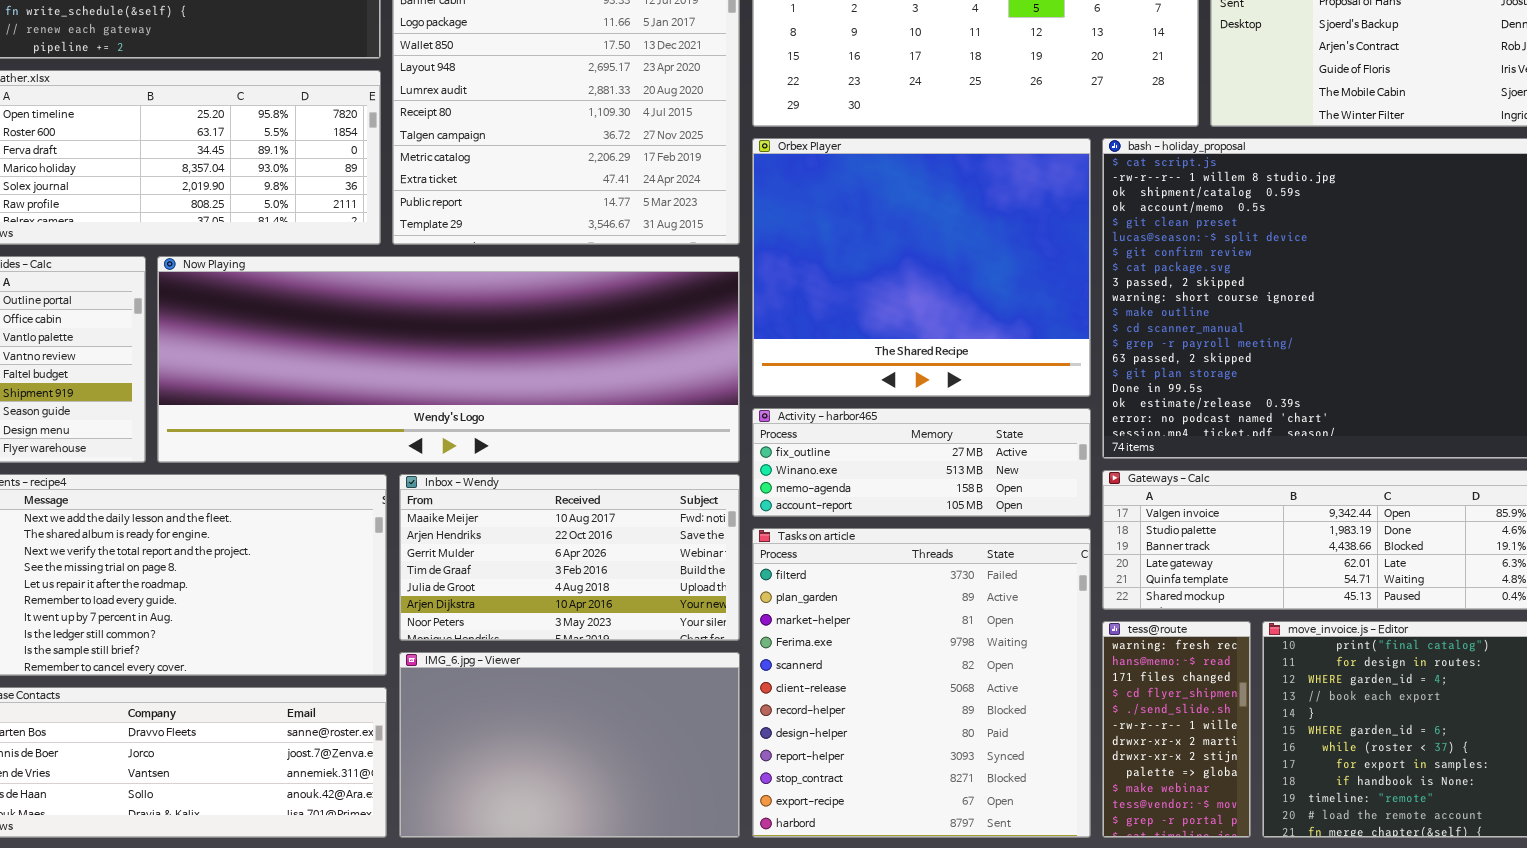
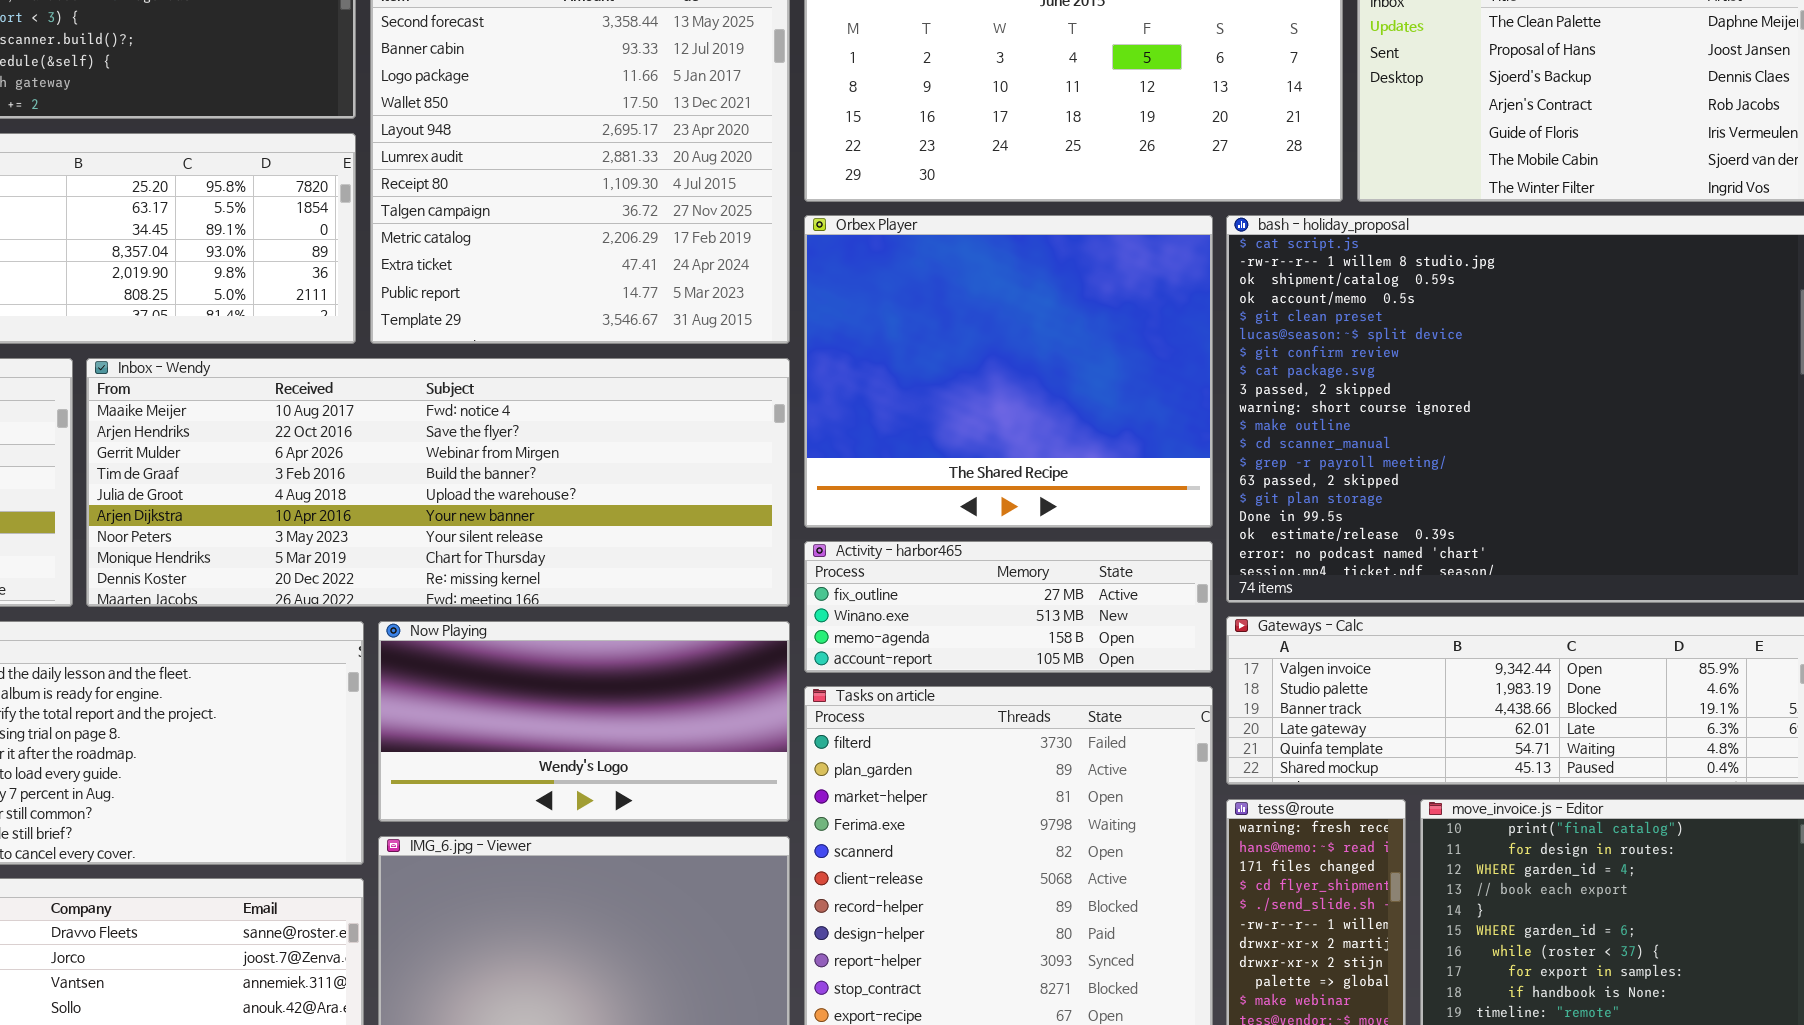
Now Playing: [157,256,740,463] -> [378,621,790,822], moved, resized
Inbox - Wendy: [399,474,740,641] -> [86,358,790,607], moved, resized

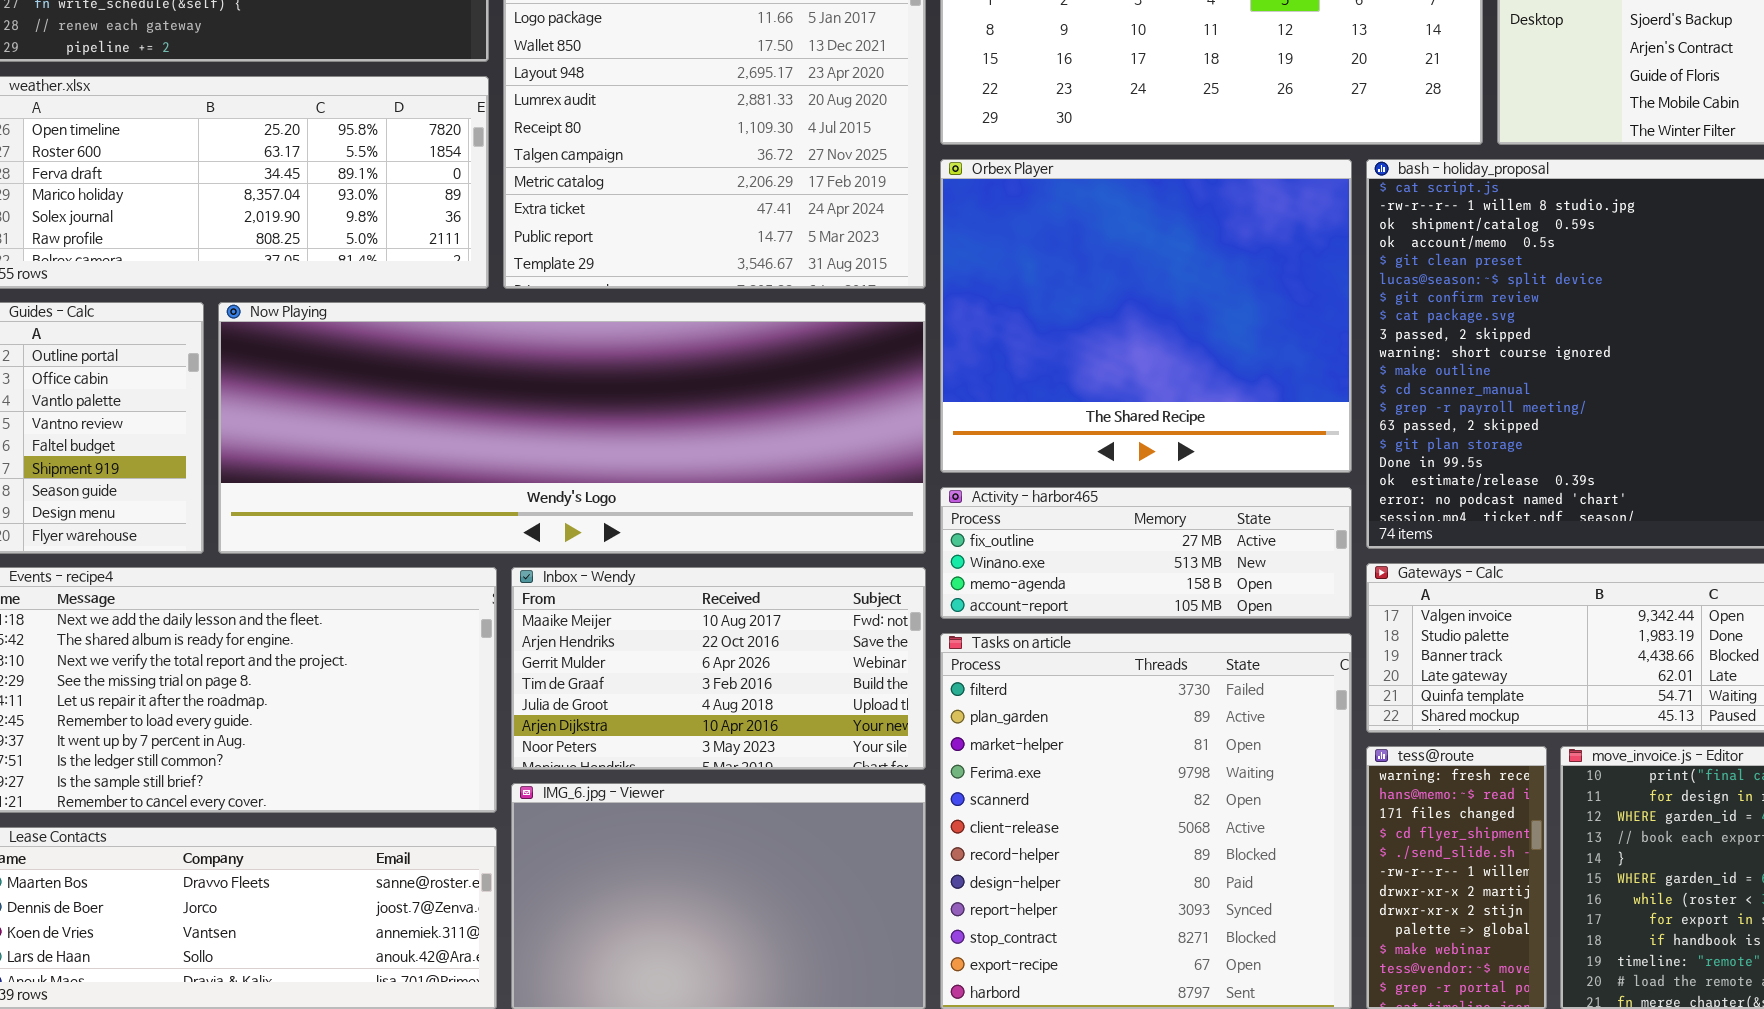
Inbox - Wendy: [86,358,790,607] -> [511,567,926,770], moved, resized
Now Playing: [378,621,790,822] -> [218,302,926,554], moved, resized

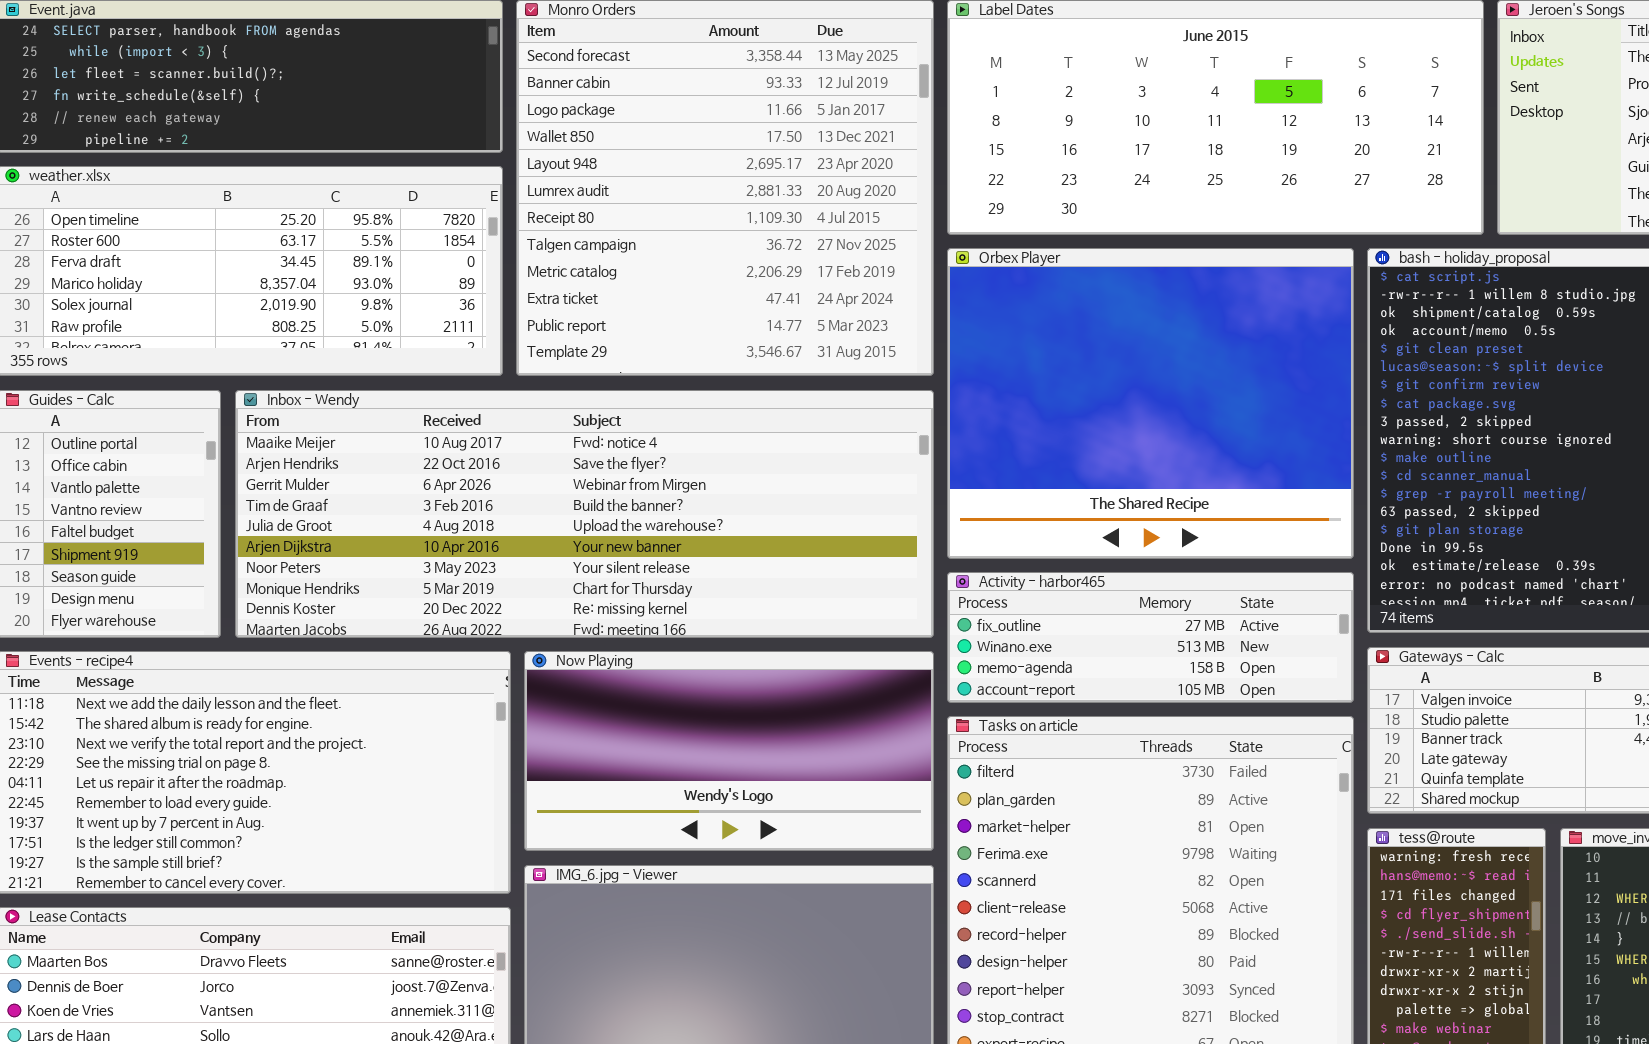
Now Playing: [218,302,926,554] -> [524,651,934,851], moved, resized
Inbox - Wendy: [511,567,926,770] -> [235,390,934,638], moved, resized

